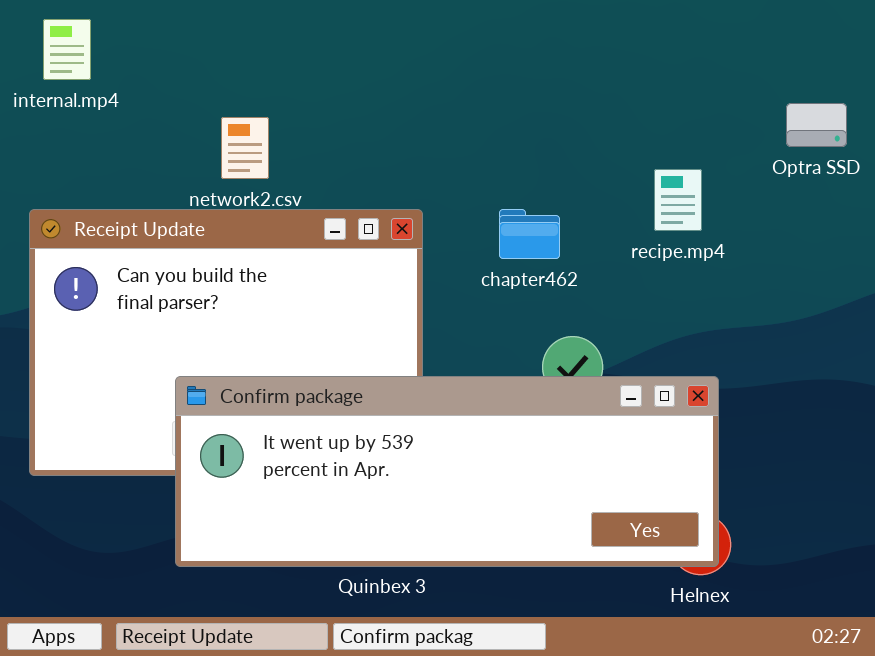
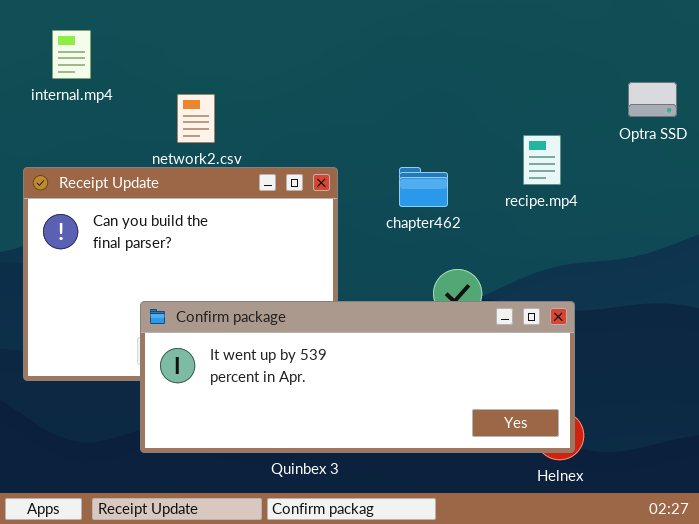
internal.mp4: [43,19,91,80] -> [52,30,91,79], moved

